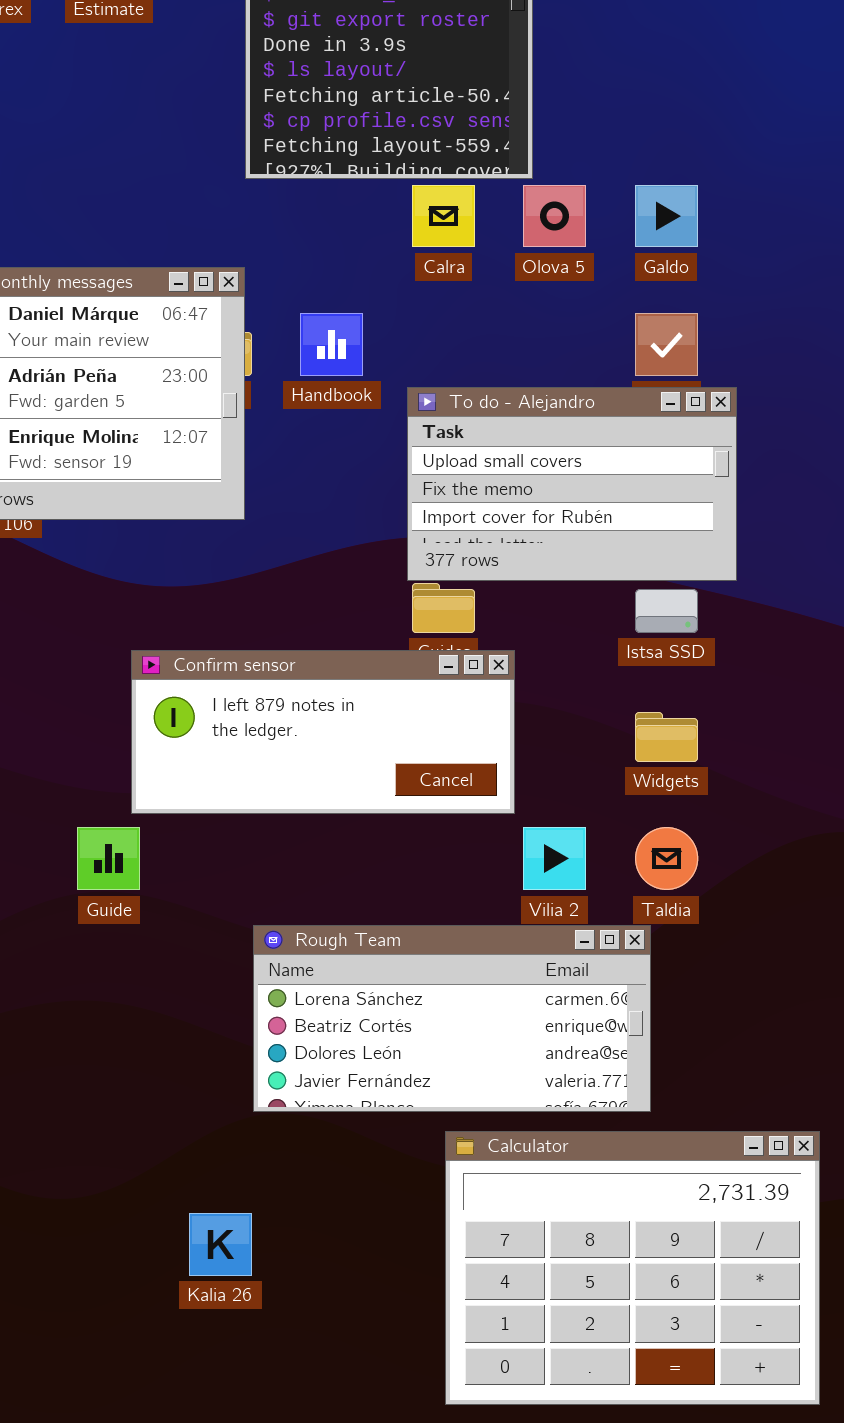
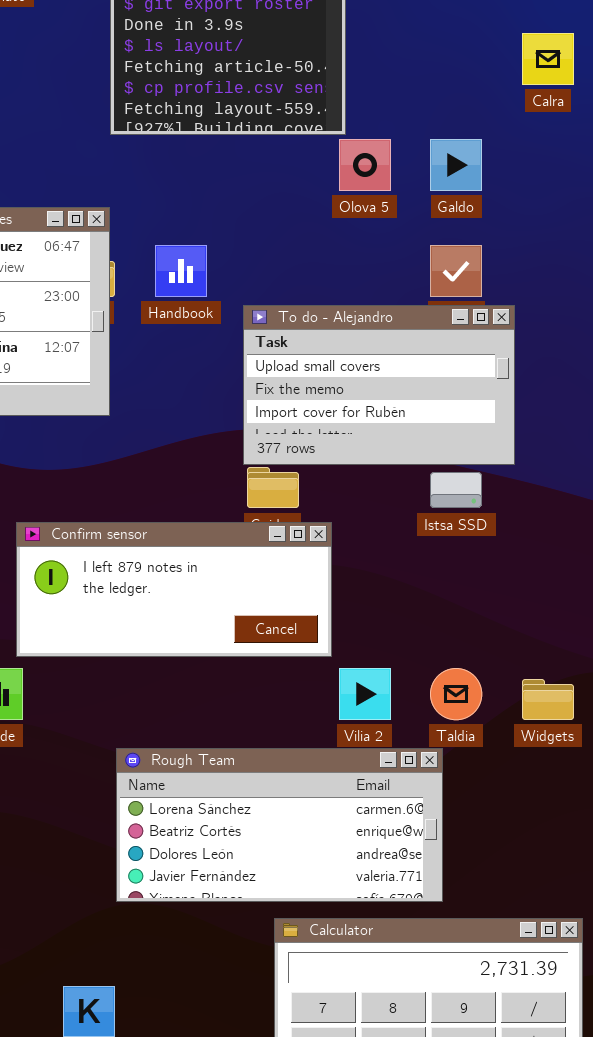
Calra: [412,185,475,247] -> [522,33,574,85], moved
Widgets: [635,712,698,762] -> [522,679,574,720], moved

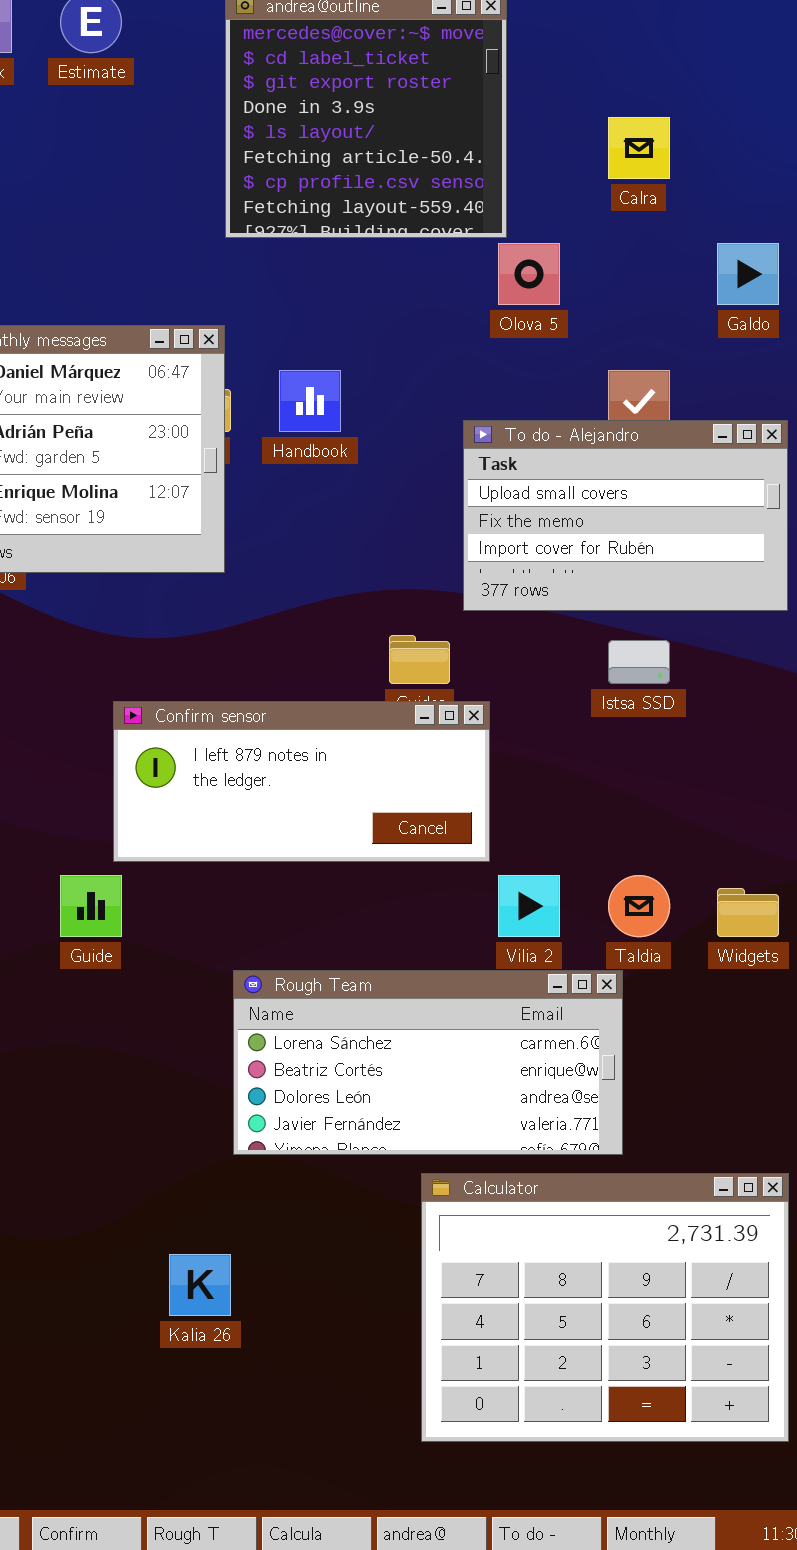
Calra: [522,33,574,85] -> [608,117,670,179], moved
Galdo: [430,139,482,191] -> [717,243,779,305], moved
To do - Alejandro: [243,305,515,465] -> [463,420,788,611], moved

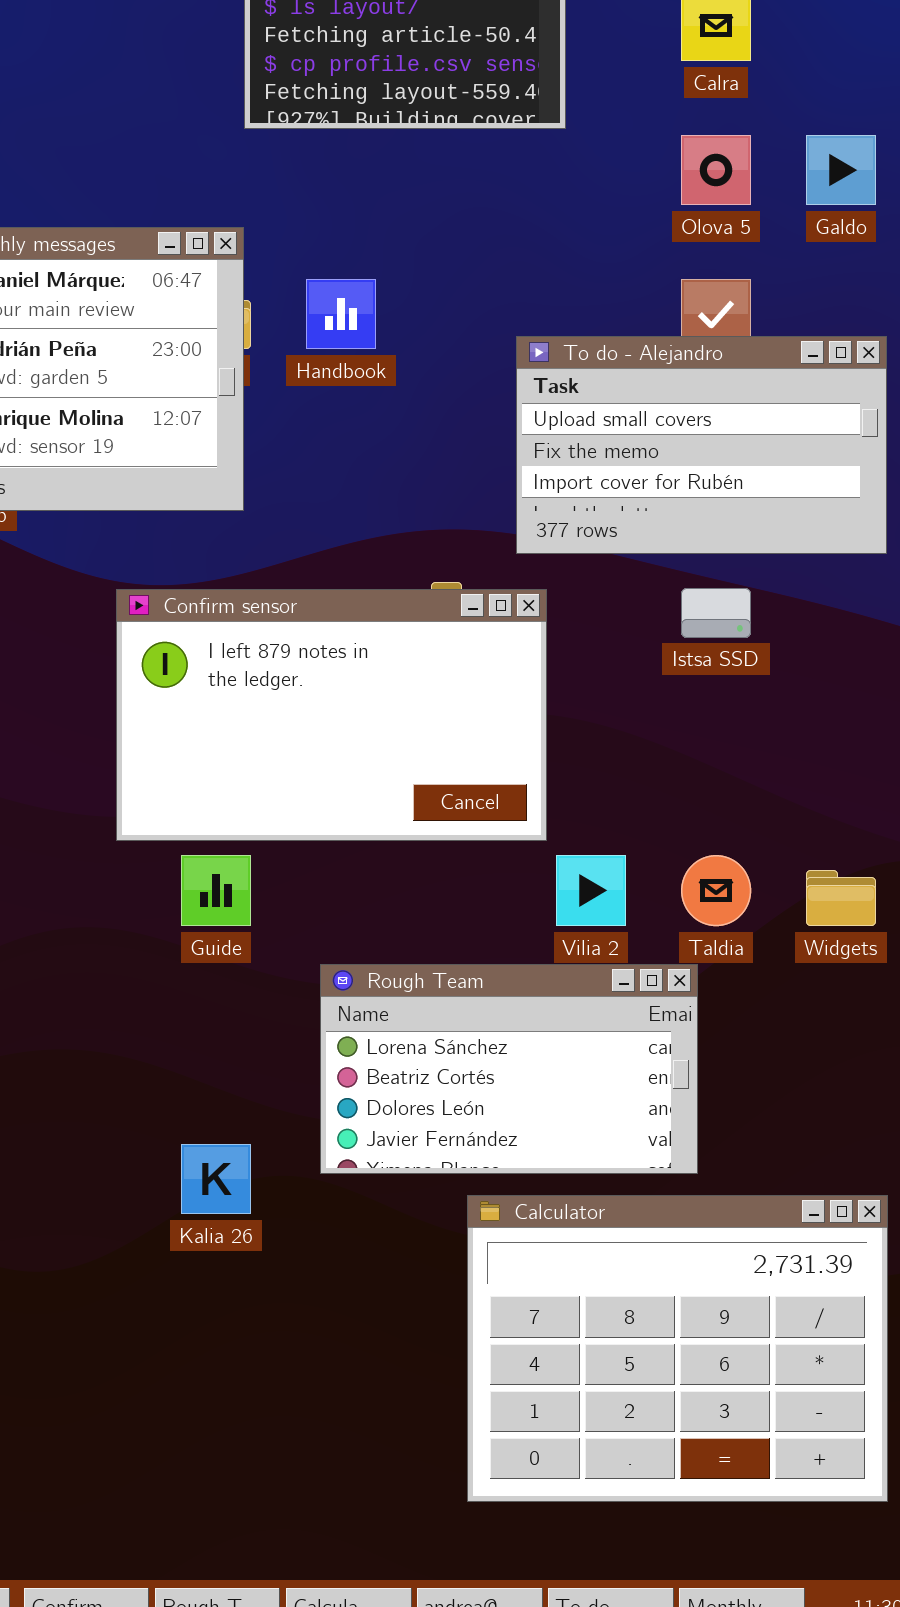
Olova 5: [498,243,560,305] -> [681,135,751,205], moved
Confirm sensor: [113,701,490,862] -> [116,589,547,841], resized
Guide: [60,875,122,937] -> [181,855,251,926], moved
Rough Team: [233,970,623,1155] -> [320,964,698,1174], resized
Kalia 26: [169,1254,231,1316] -> [181,1144,251,1214], moved

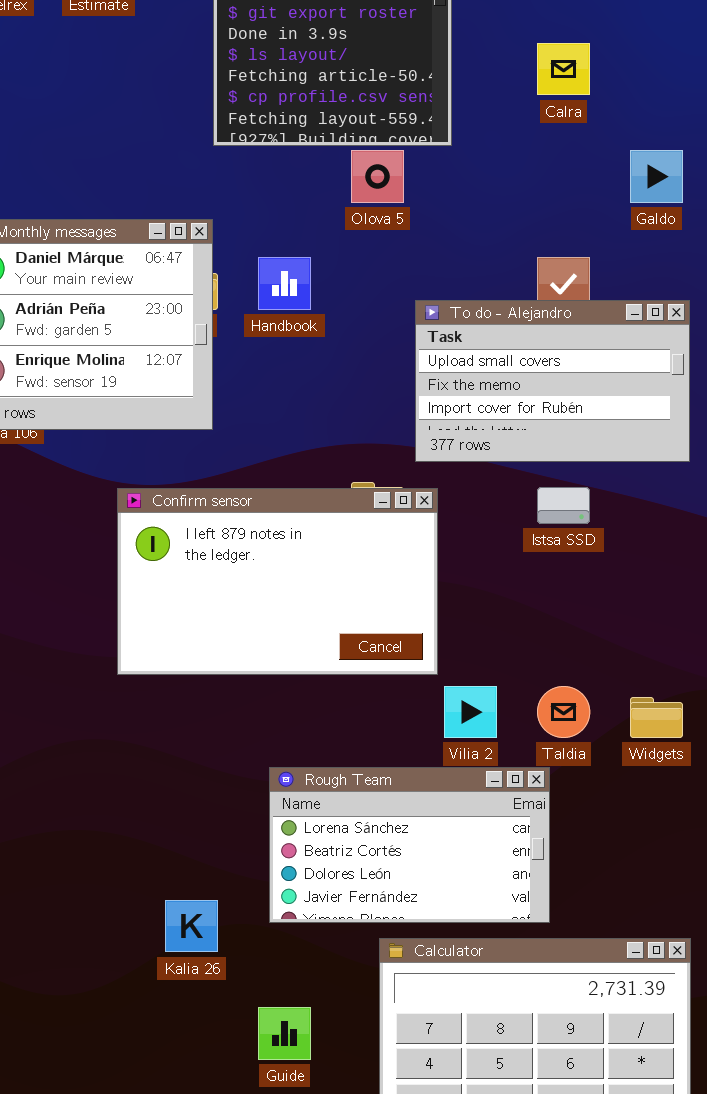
Olova 5: [681,135,751,205] -> [351,150,404,203], moved
Guide: [181,855,251,926] -> [258,1007,311,1060], moved

